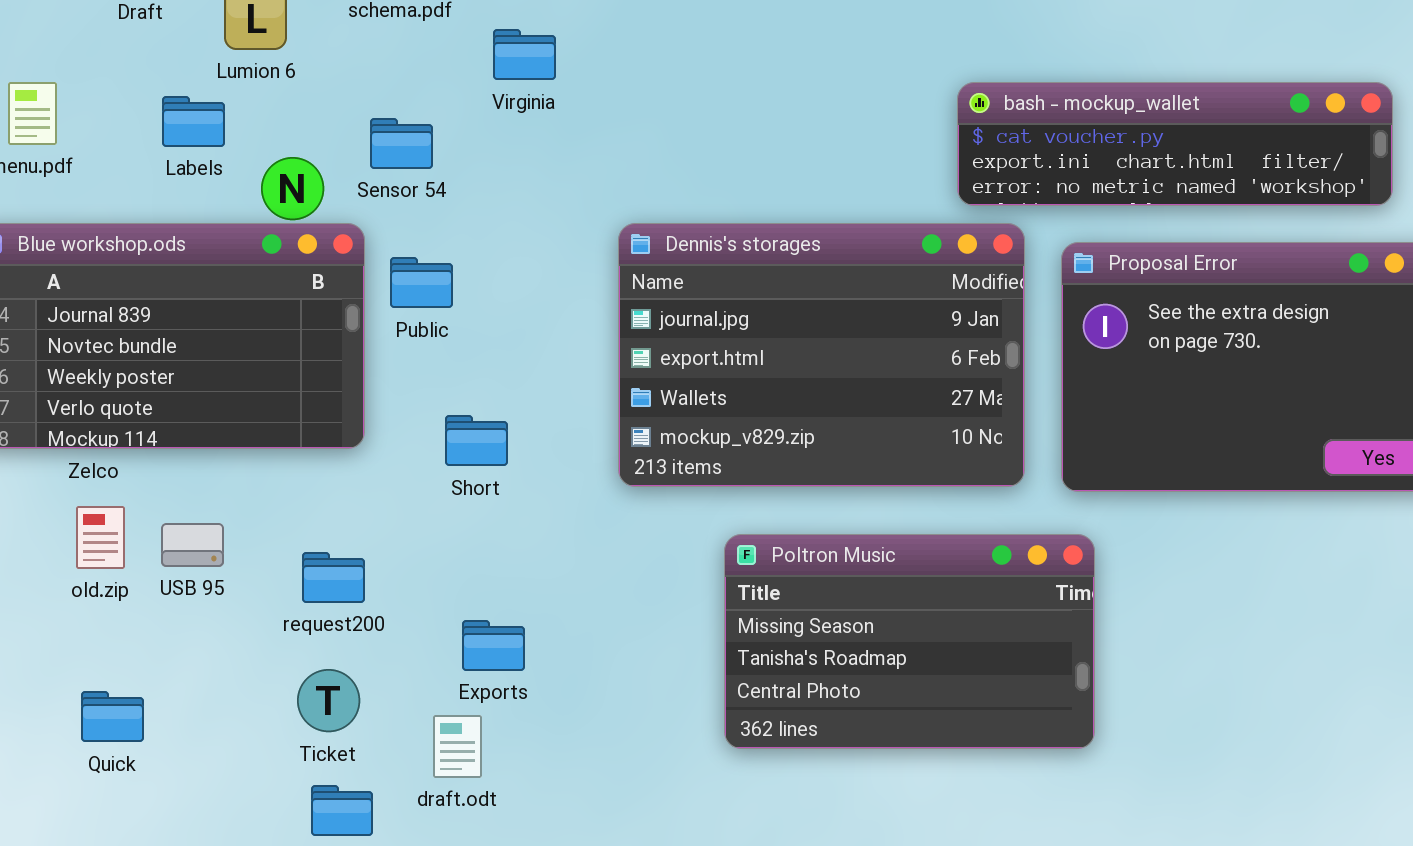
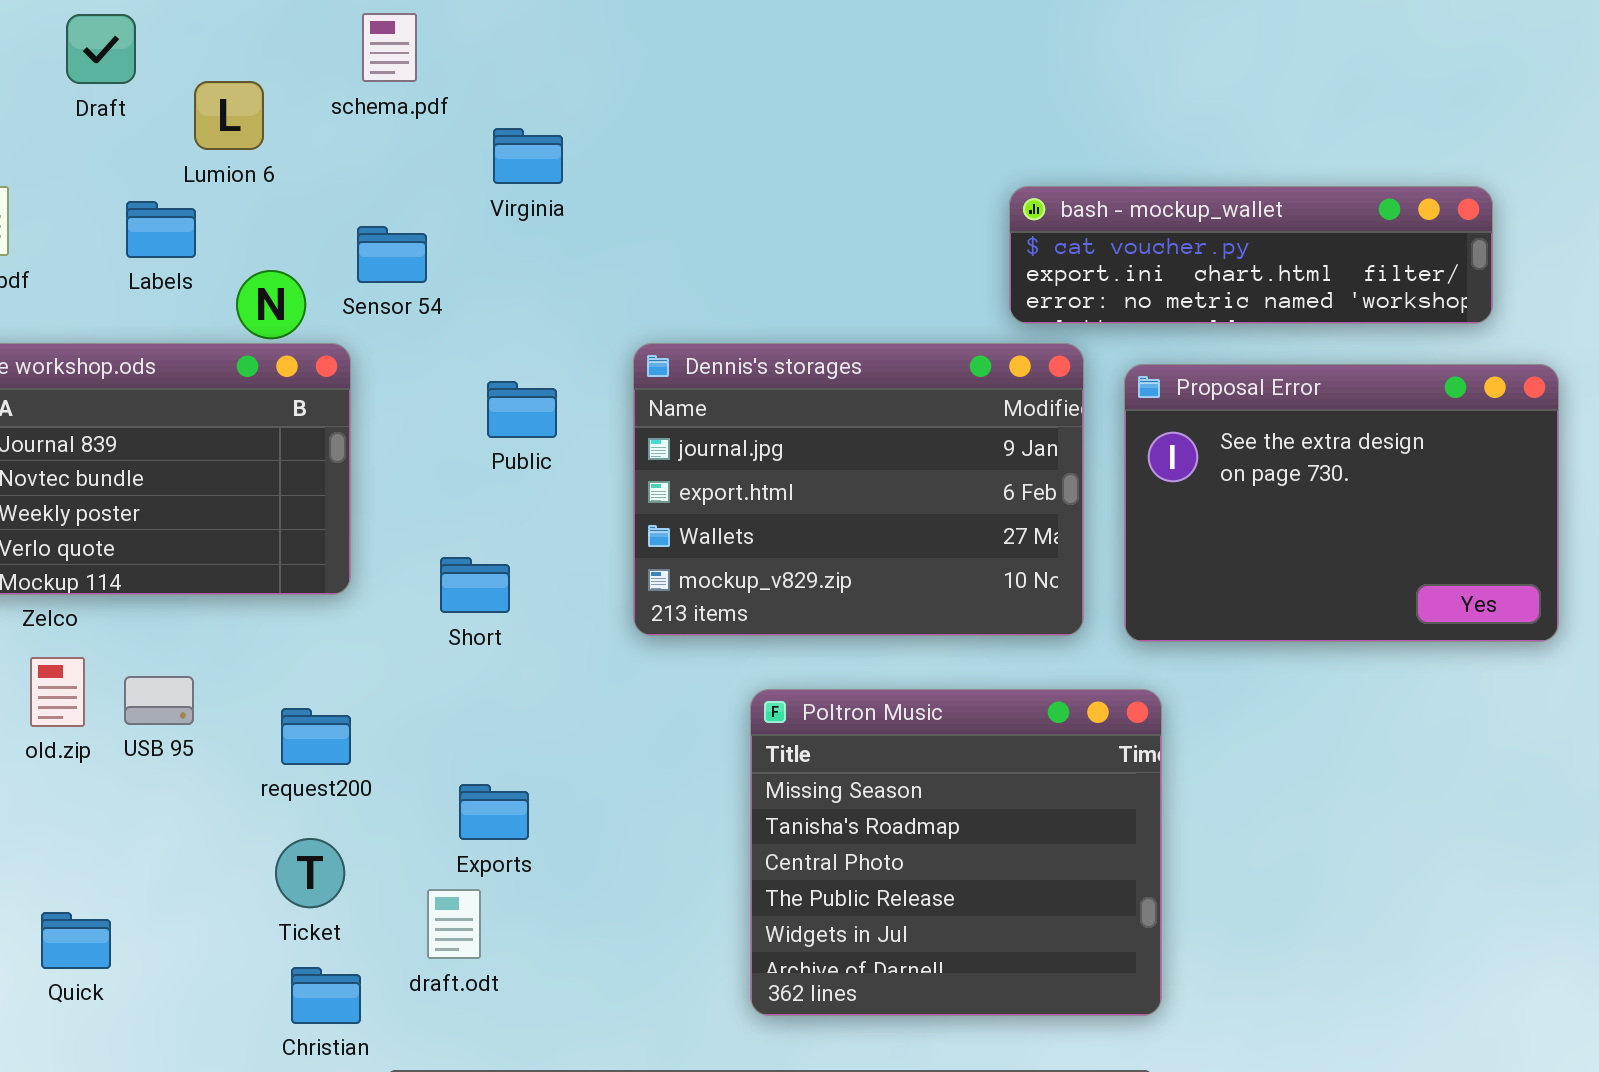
Public: [390,257,453,308] -> [487,381,557,438], moved
Poltron Music: [724,534,1095,749] -> [750,689,1162,1016], resized
Quick: [81,691,144,742] -> [41,912,111,969], moved

